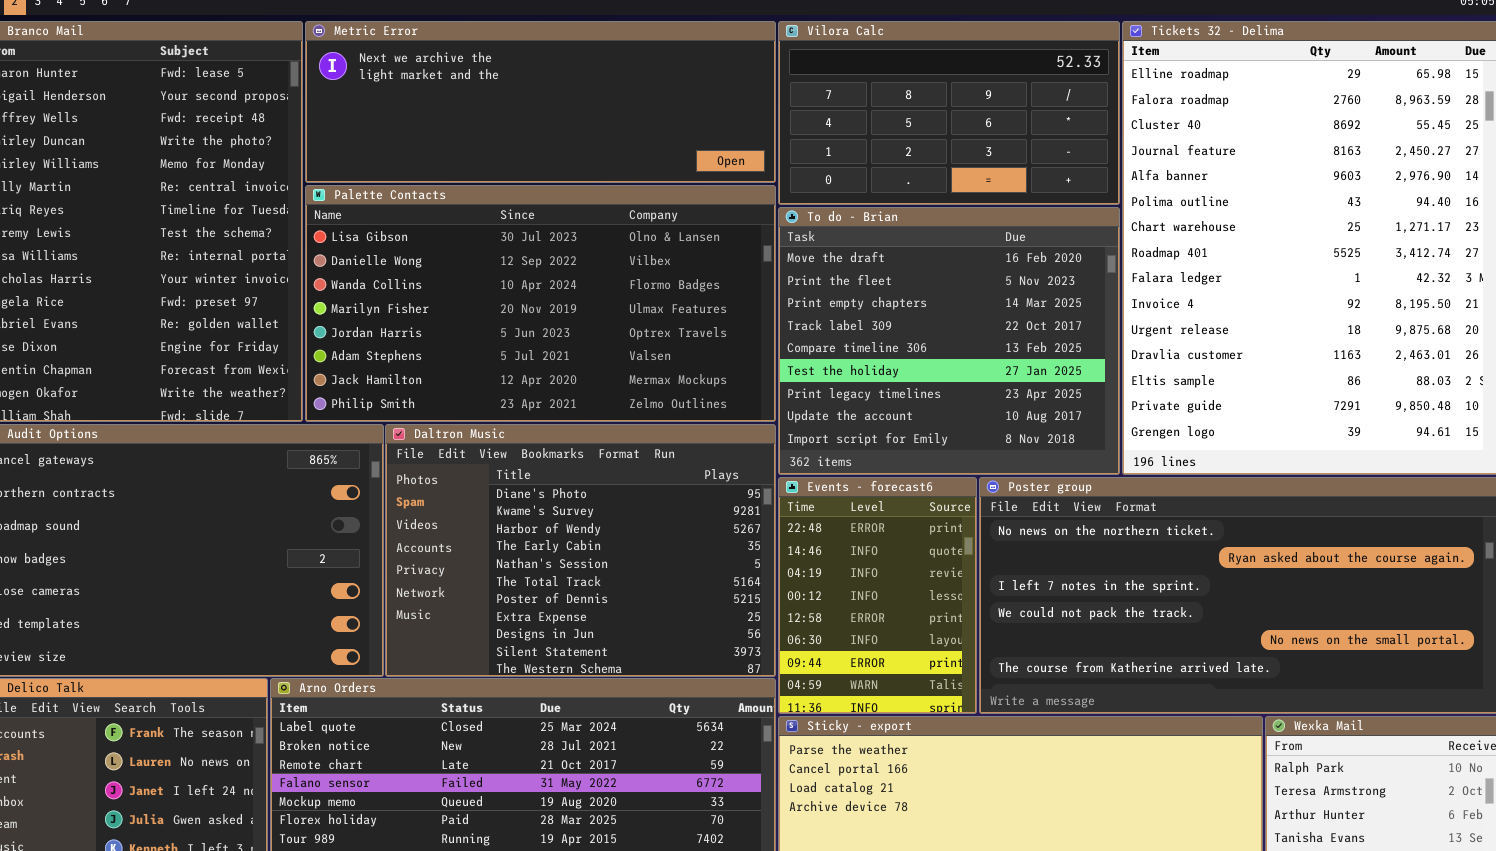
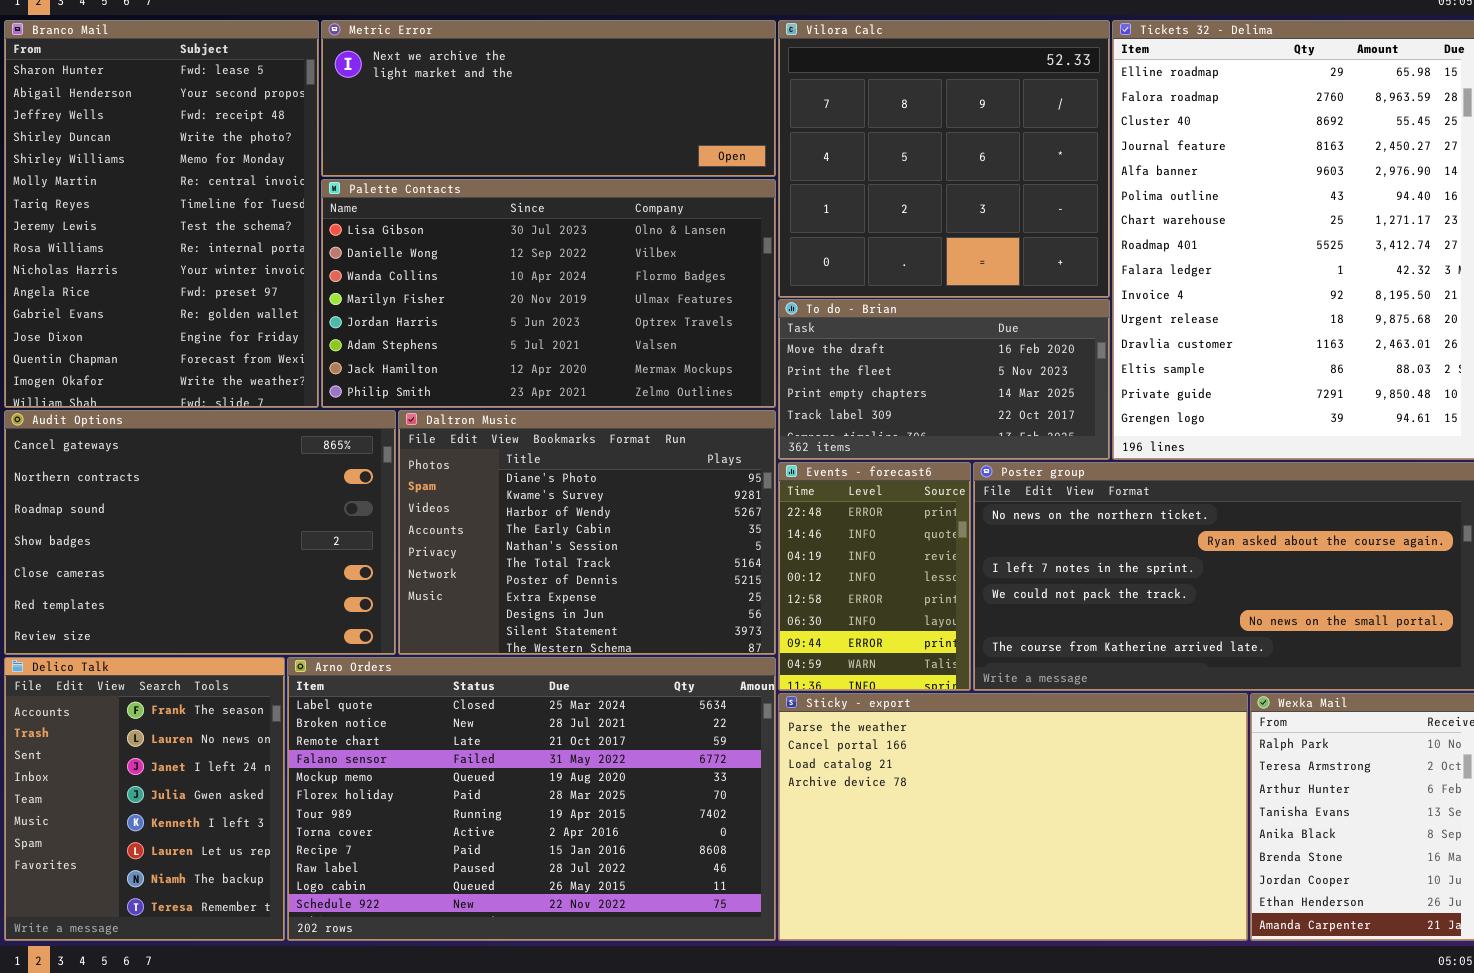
Vilora Calc: [778,21,1120,205] -> [778,20,1110,298], resized
To do - Brian: [778,207,1120,475] -> [778,299,1110,460], resized

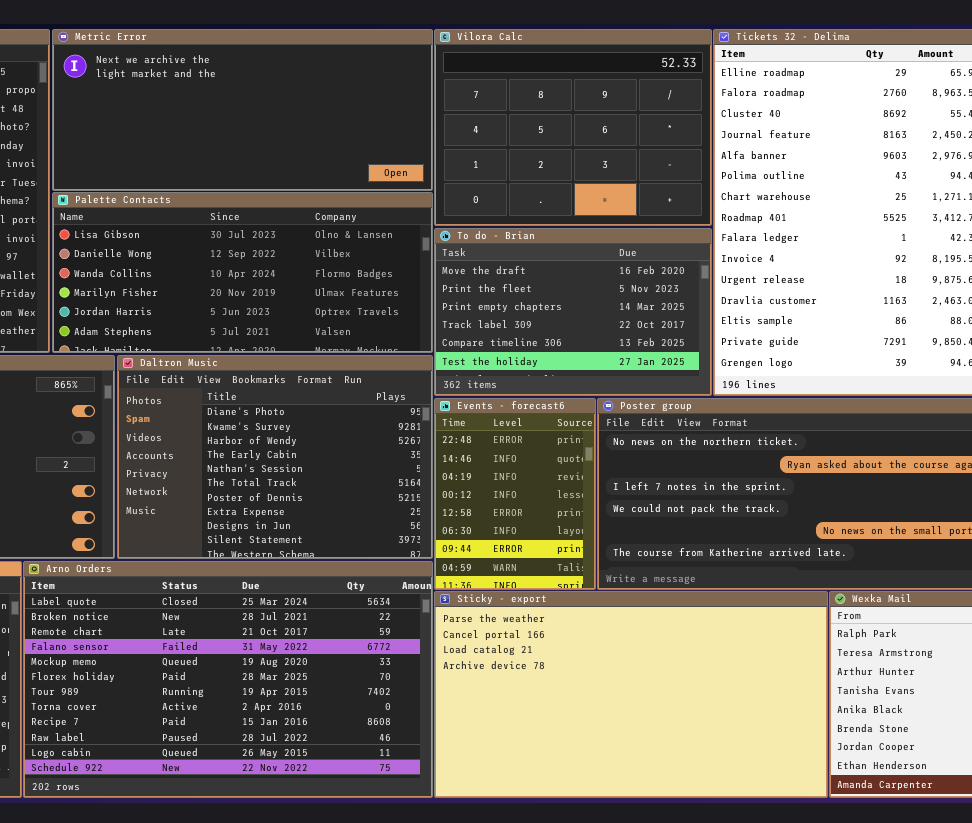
Metric Error: [321,20,776,177] -> [52,29,433,191], resized
Vilora Calc: [778,20,1110,298] -> [434,29,712,226], resized
Palette Contacts: [321,179,776,408] -> [52,192,433,353], resized
To do - Brian: [778,299,1110,460] -> [434,228,712,396], resized

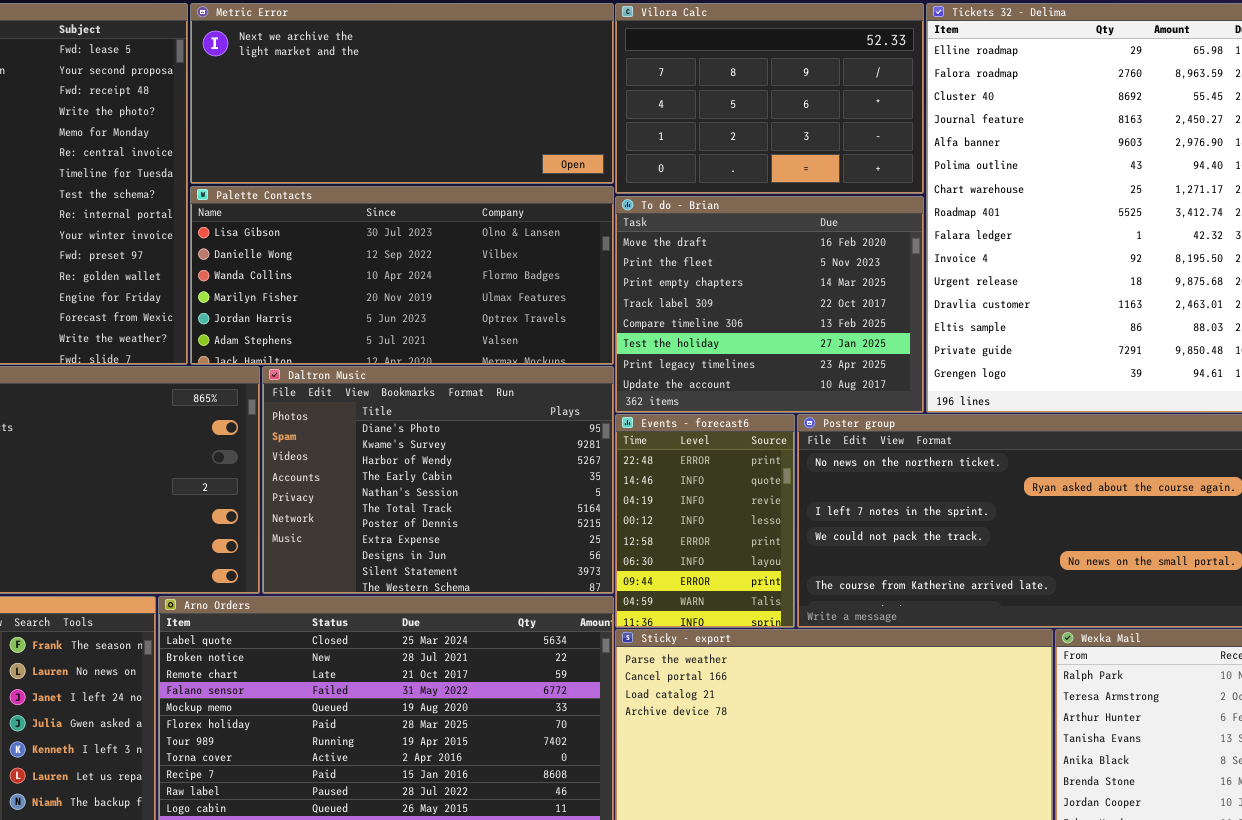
Vilora Calc: [434,29,712,226] -> [615,3,924,194], resized
To do - Brian: [434,228,712,396] -> [615,196,924,413], resized

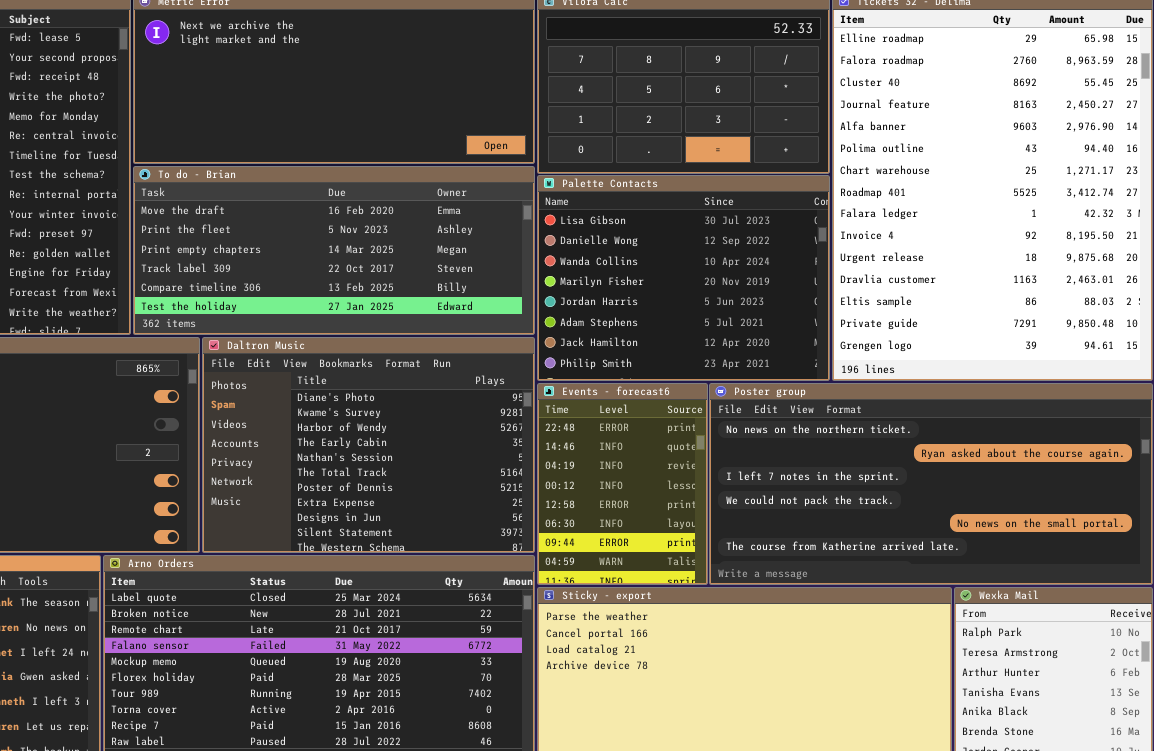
Palette Contacts: [190,186,614,365] -> [537,175,830,381], moved, resized
To do - Brian: [615,196,924,413] -> [133,166,535,335], moved, resized

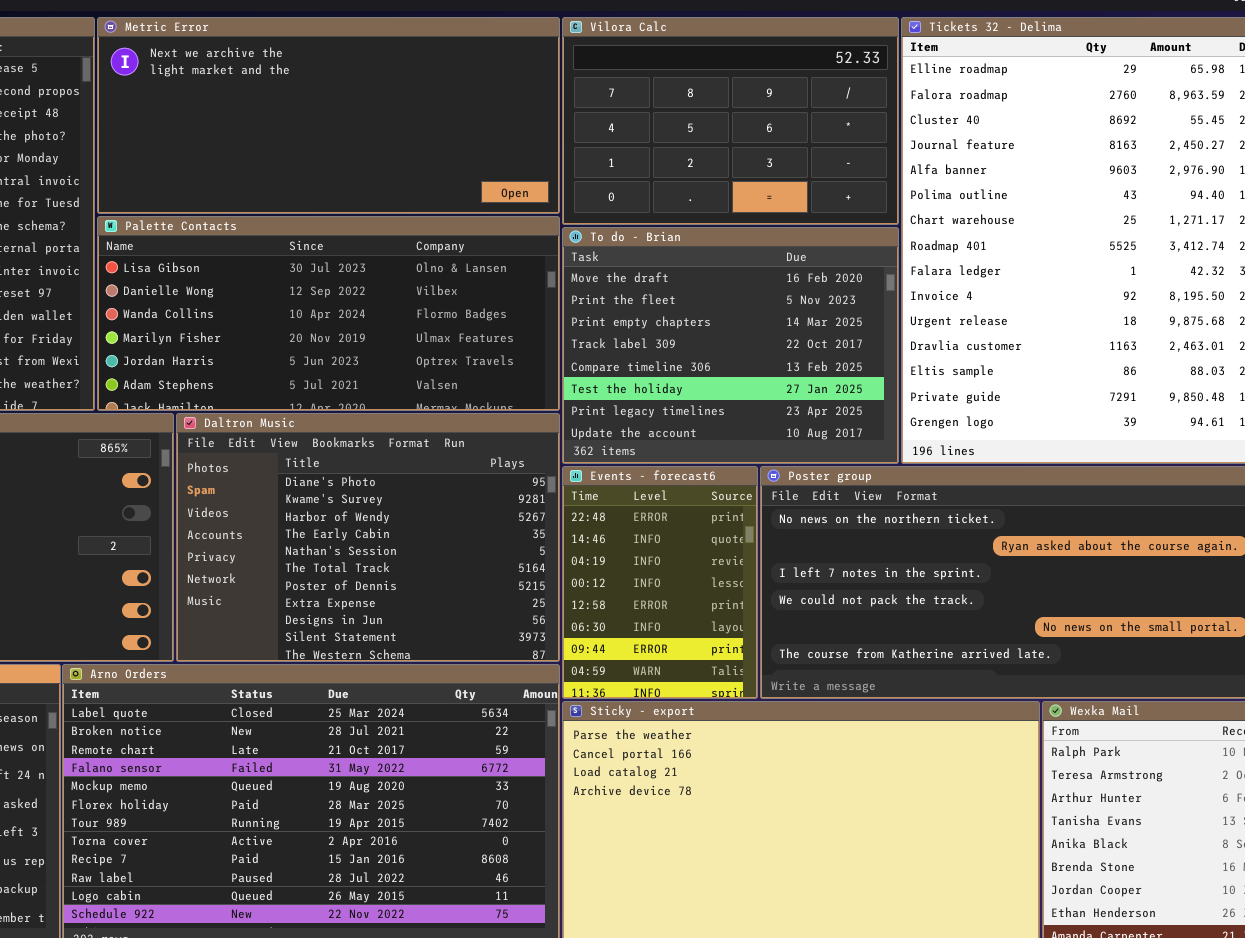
To do - Brian: [133,166,535,335] -> [562,227,899,464], moved, resized
Palette Contacts: [537,175,830,381] -> [97,216,560,411], moved, resized

